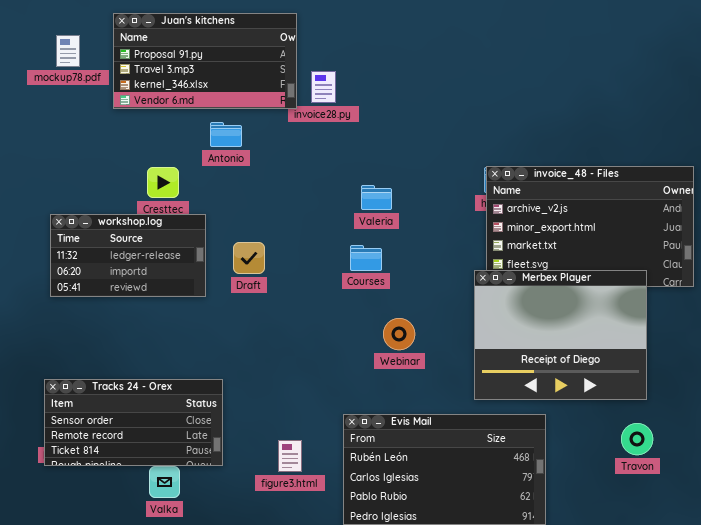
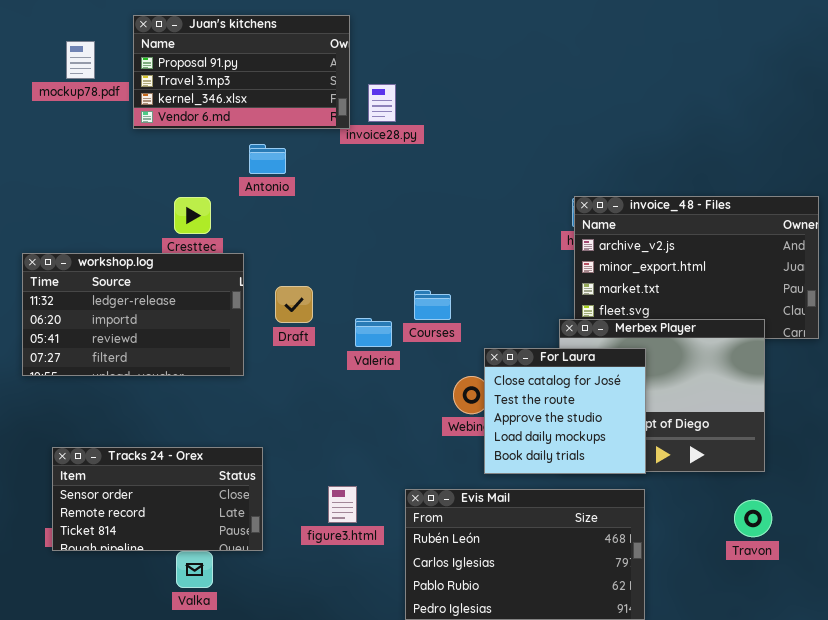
Valeria: [361,185,392,210] -> [355,318,392,347], moved
workshop.log: [50,214,206,297] -> [22,253,244,376], resized
For Laura: none -> [484,348,646,474], opened
figure3.html: [278,440,302,472] -> [328,486,357,523], moved

